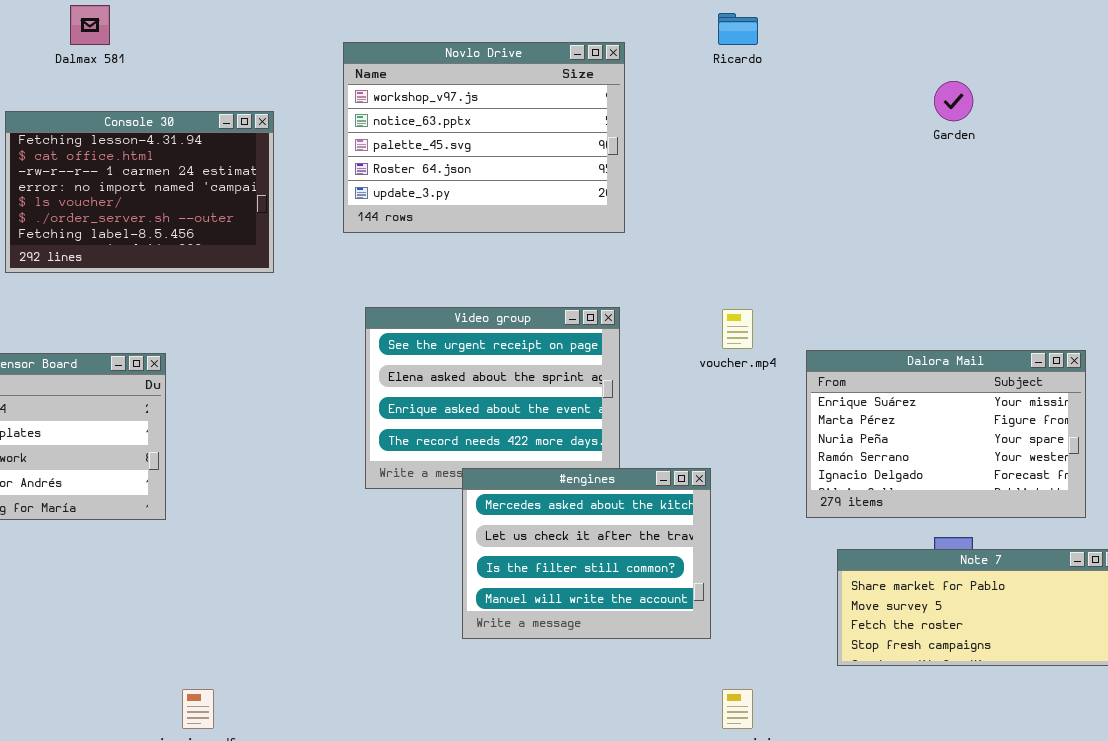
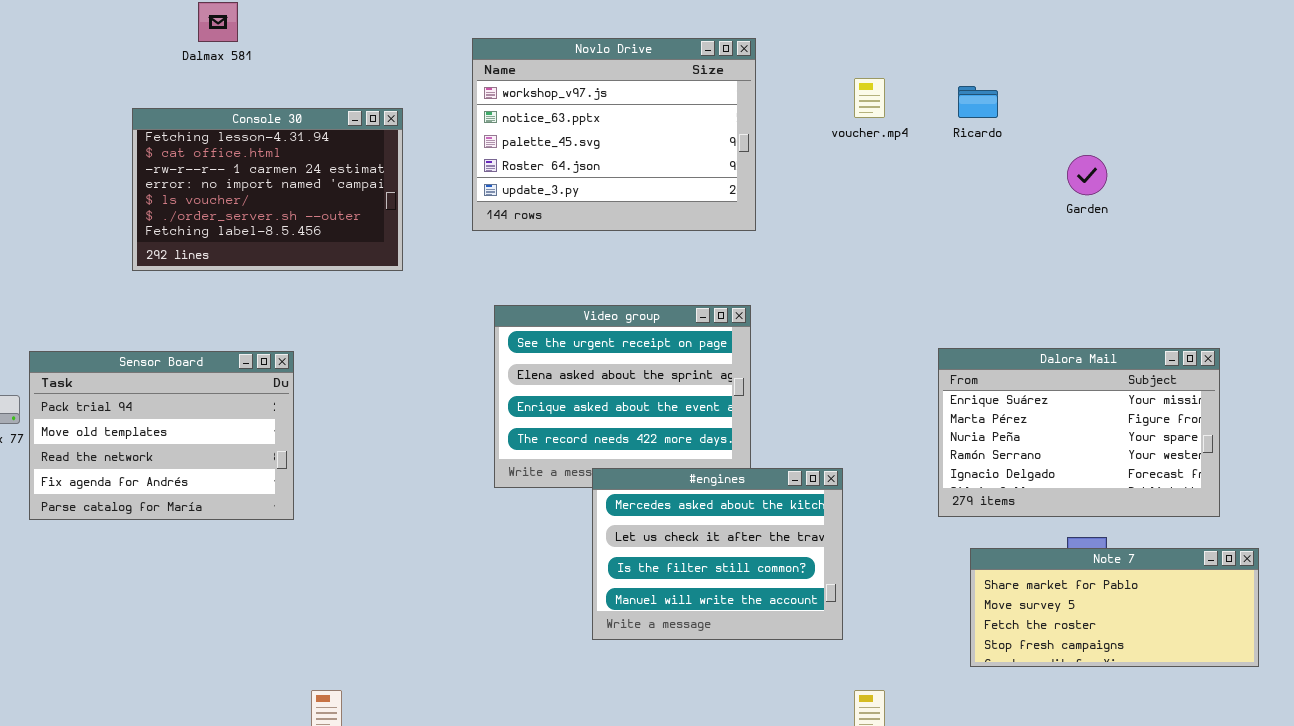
Ricardo: [718,13,758,45] -> [958,86,998,118], moved
Garden: [934,81,973,121] -> [1067,155,1107,195], moved
voucher.mp4: [722,309,753,349] -> [854,78,885,118], moved

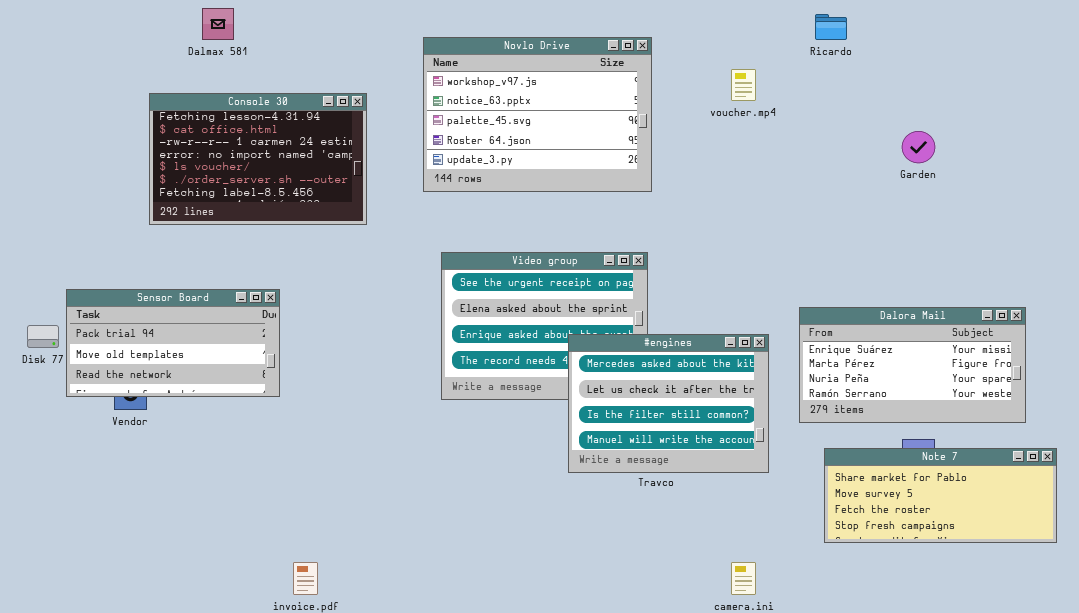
Ricardo: [958,86,998,118] -> [815,14,847,40], moved
Dalora Mail: [938,348,1220,517] -> [799,307,1026,423], resized
Sensor Board: [29,351,294,520] -> [66,289,280,397], resized
#engines: [592,468,843,640] -> [568,334,769,473], moved

